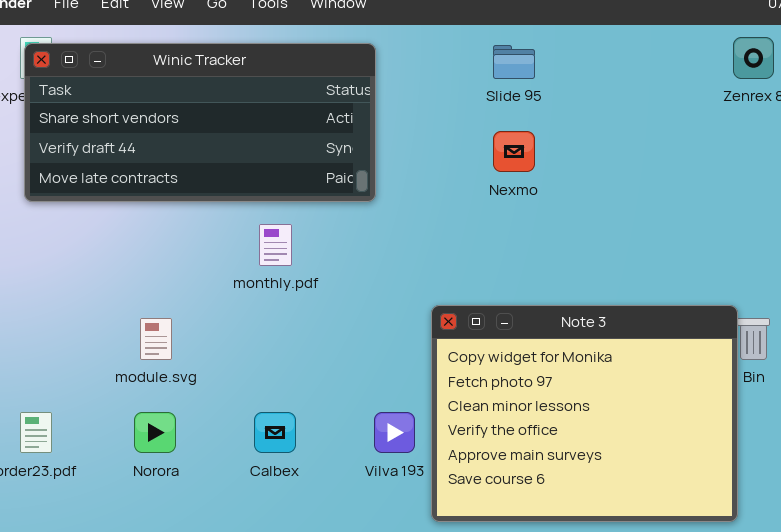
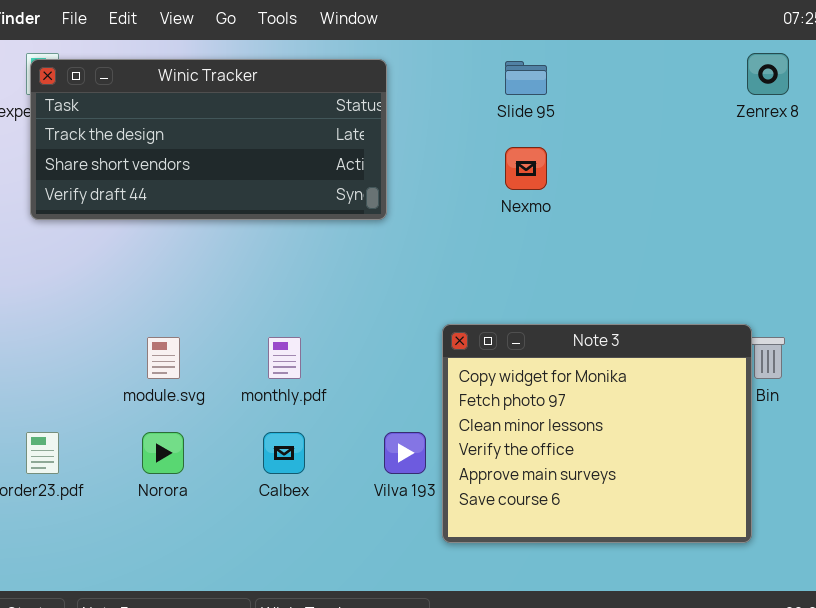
Winic Tracker: [24,43,376,202] -> [30,59,387,220], scrolled up 1 row
monthly.pdf: [259,224,292,266] -> [268,337,301,379], moved

